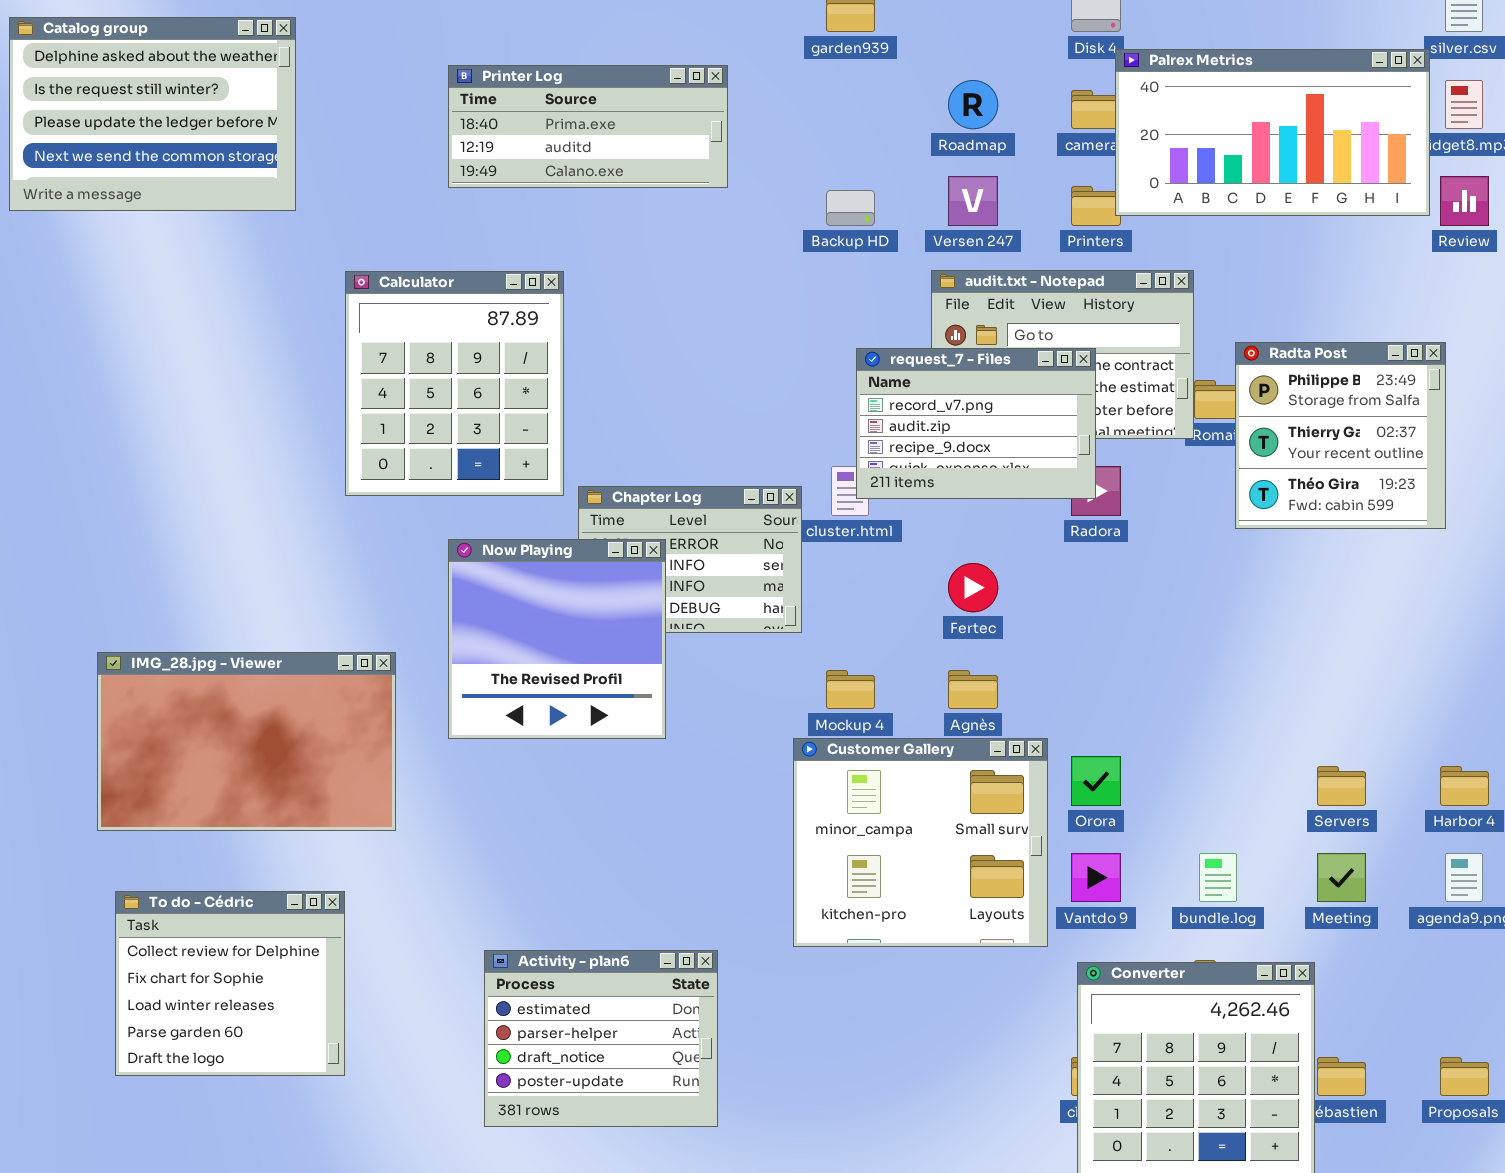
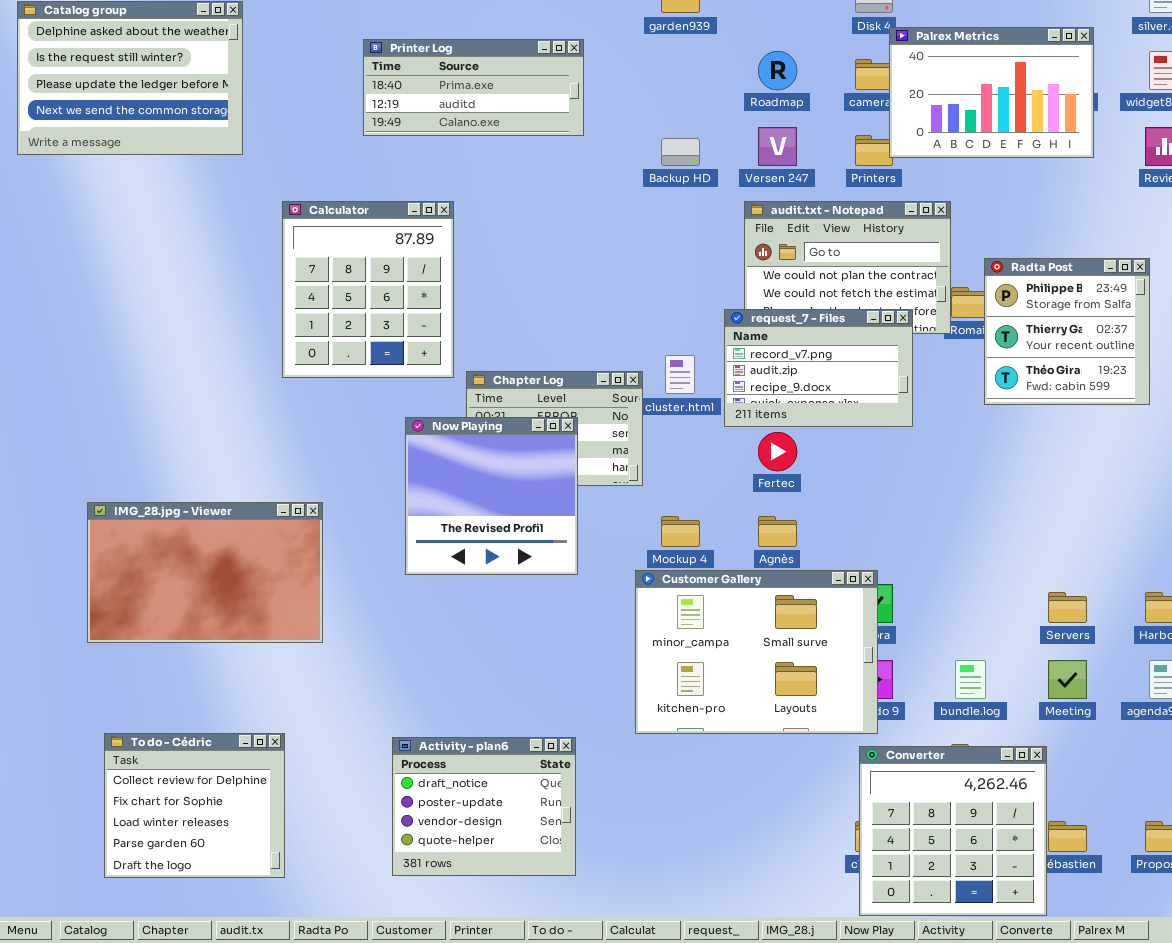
Palrex Metrics: [1115,49,1430,216] -> [889,27,1094,158], resized
request_7 - Files: [856,348,1096,499] -> [724,309,913,427], moved
Now Playing: [448,539,666,739] -> [405,417,578,575], moved
Customer Gallery: [793,738,1048,947] -> [635,570,878,734], resized
To do - Cédric: [115,891,345,1076] -> [104,733,285,878], moved
Activity - plan6: [484,950,718,1127] -> [392,737,576,876], scrolled down 2 rows

